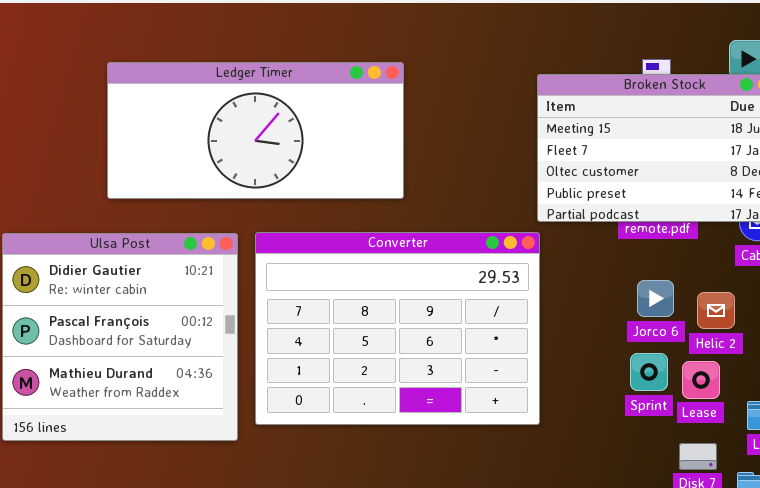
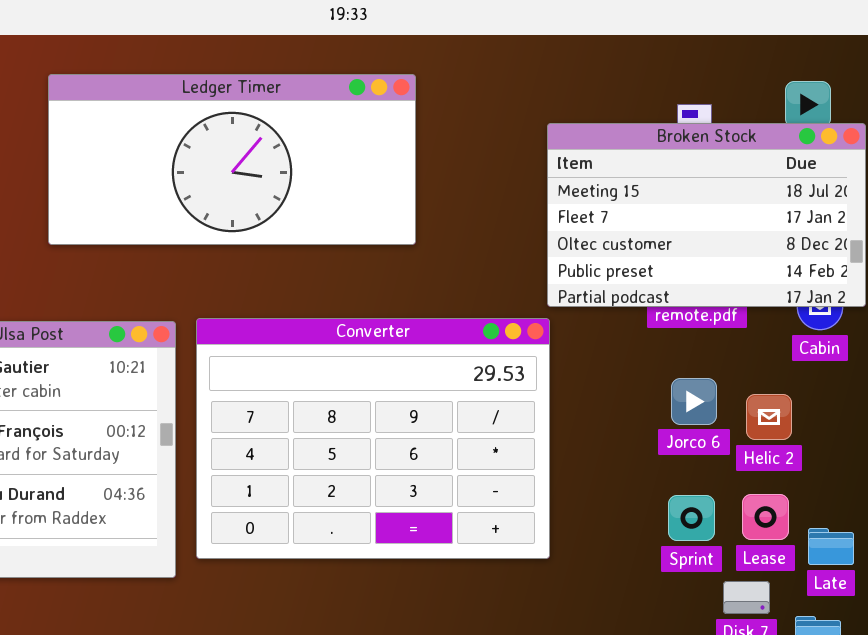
Ledger Timer: [107,62,404,199] -> [48,74,416,245], moved
Sprint: [630,353,668,391] -> [668,495,715,541], moved
Lease: [682,361,720,399] -> [742,494,789,540], moved

